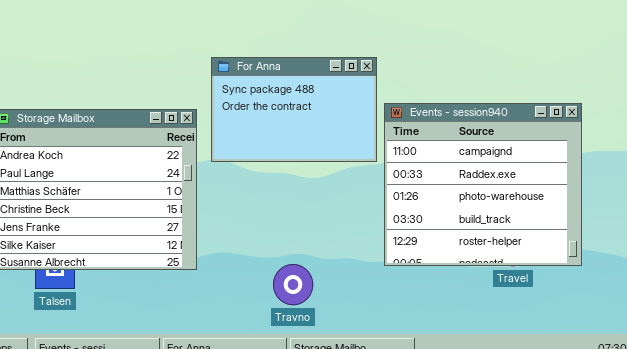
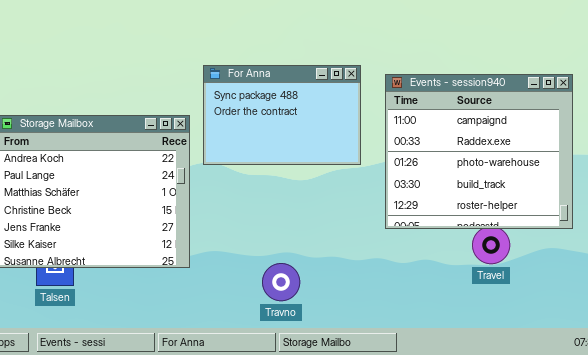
Events - session940: [384,103,582,266] -> [385,74,573,229], moved

